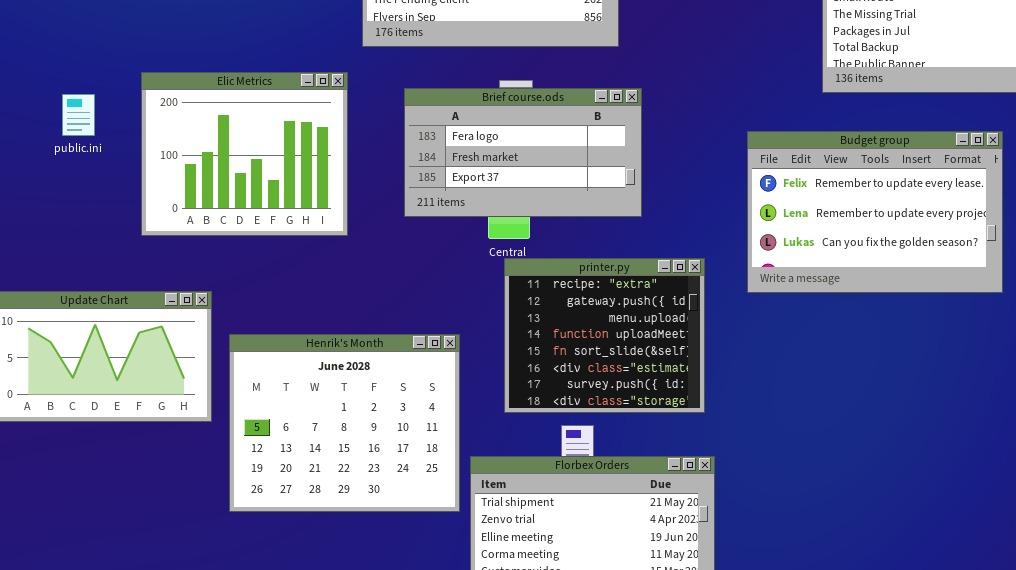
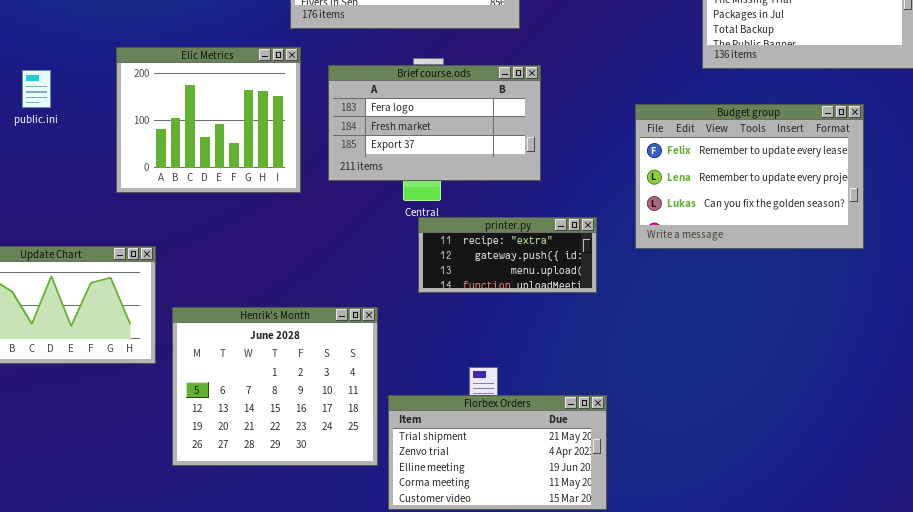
Elic Metrics: [141,72,348,236] -> [116,47,301,193], moved
printer.py: [504,258,705,413] -> [418,217,597,293], resized
Henrik's Month: [229,334,460,512] -> [172,307,378,466], moved

